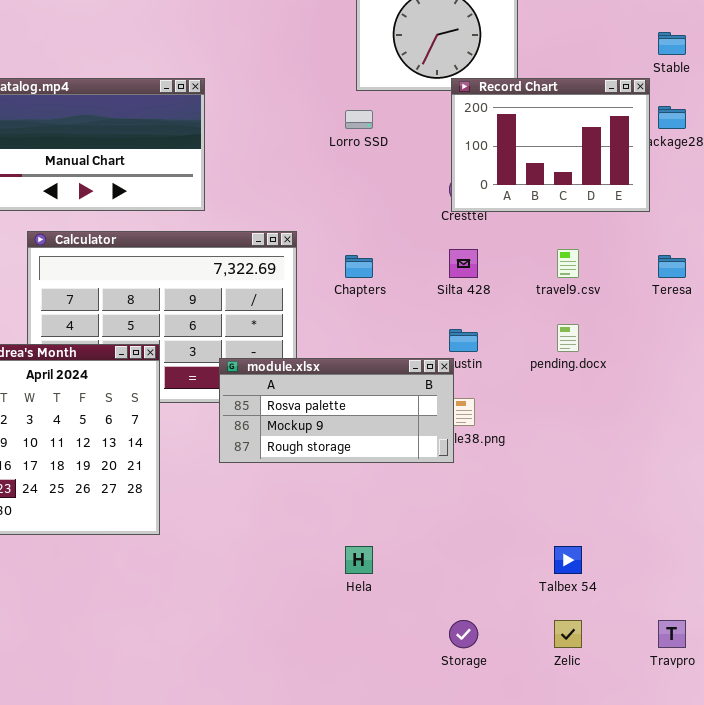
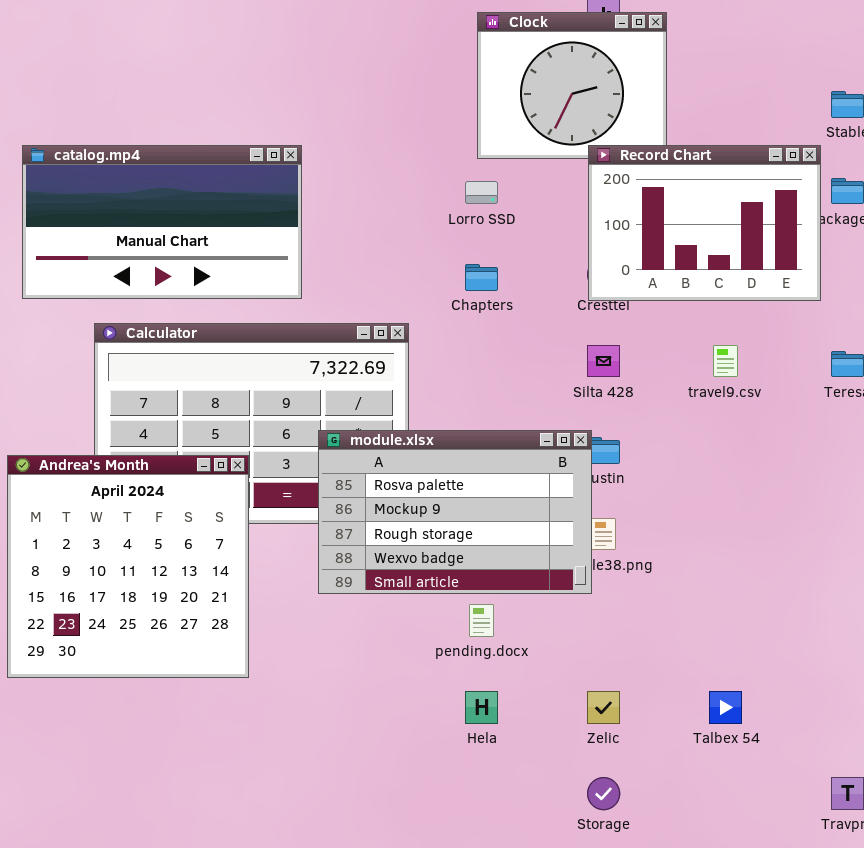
Chapters: [345,255,373,278] -> [465,264,498,291], moved
pending.docx: [557,324,579,352] -> [469,604,494,637], moved
module.xlsx: [219,358,454,463] -> [318,430,592,594], resized
Zelic: [554,620,582,648] -> [587,691,620,724], moved

